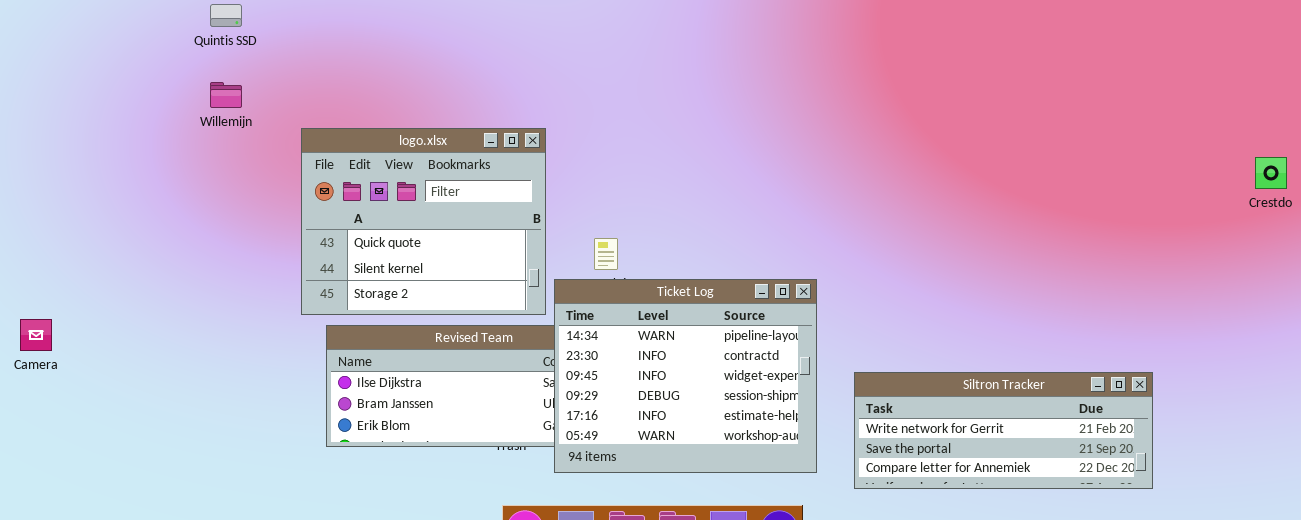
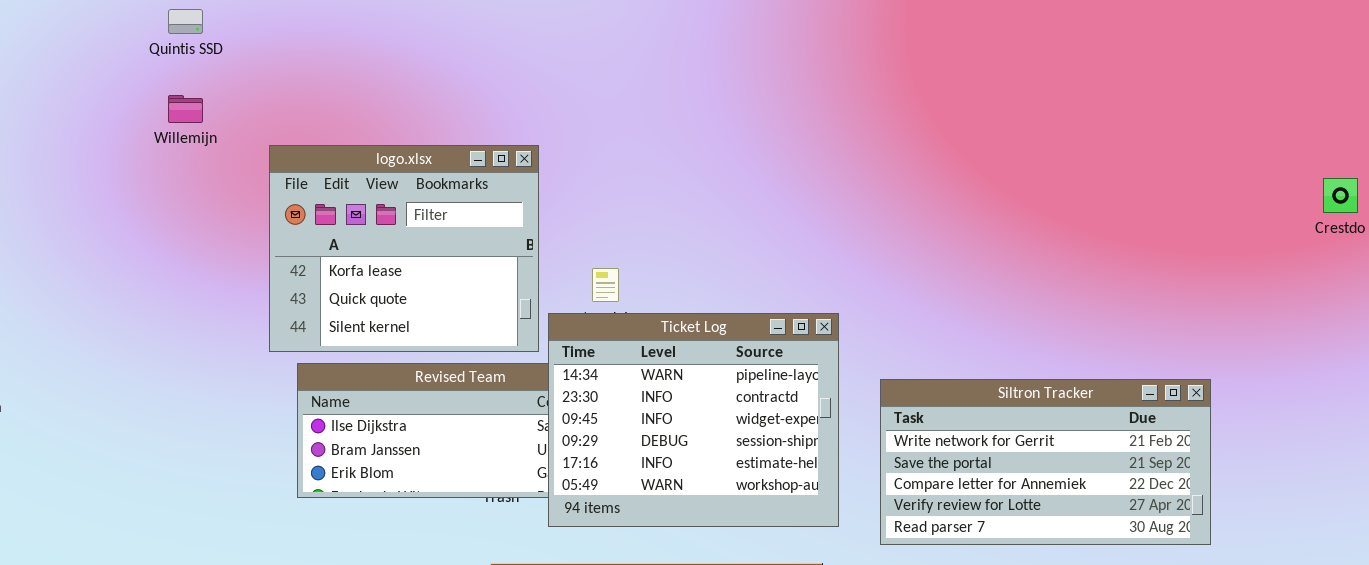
logo.xlsx: [301,128,546,315] -> [269,145,539,352], scrolled up 1 row
Siltron Tracker: [854,372,1153,489] -> [880,379,1211,545], resized

